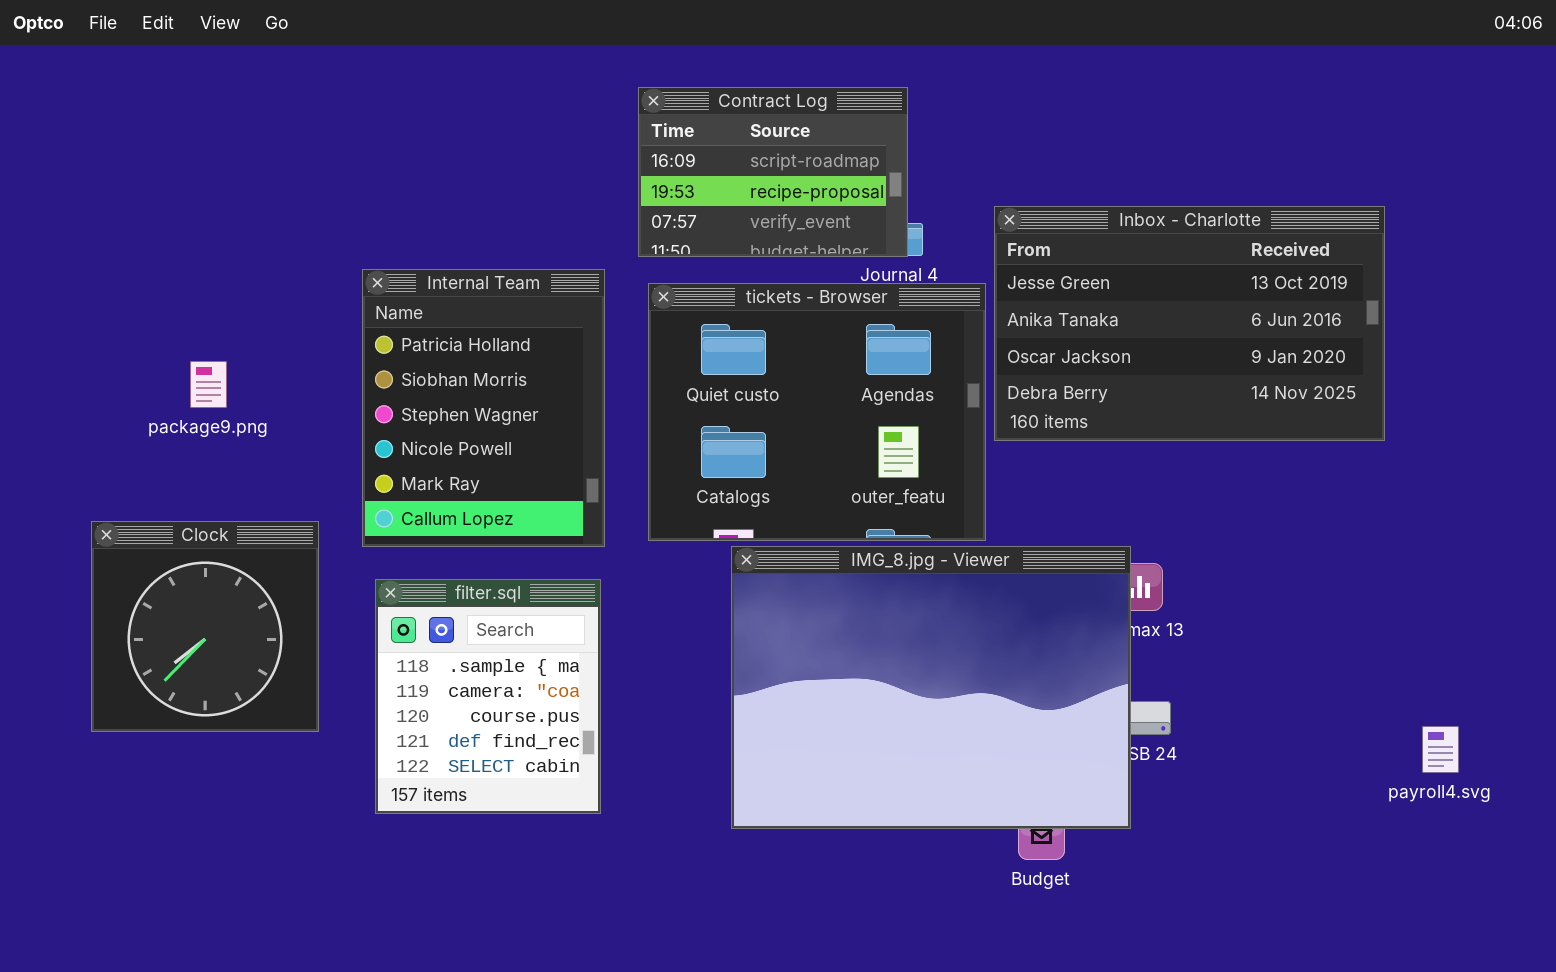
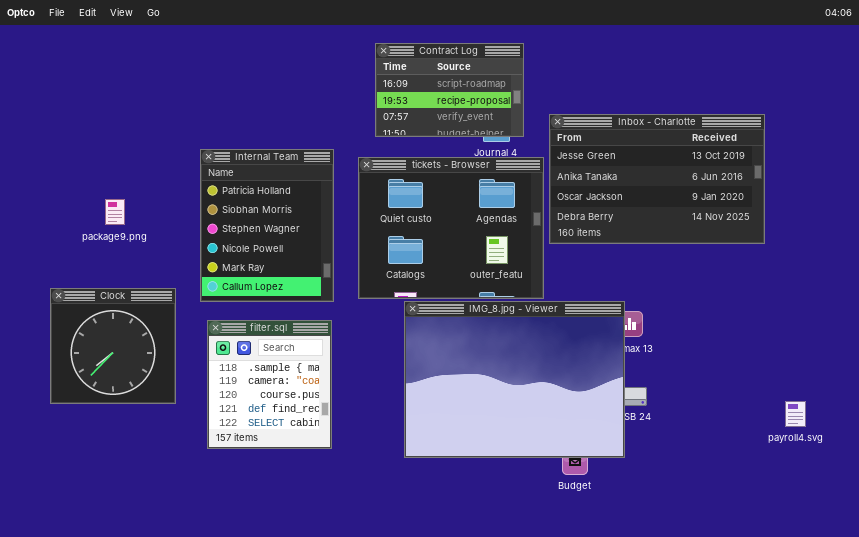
Contract Log: [638,87,908,257] -> [375,43,524,137], moved

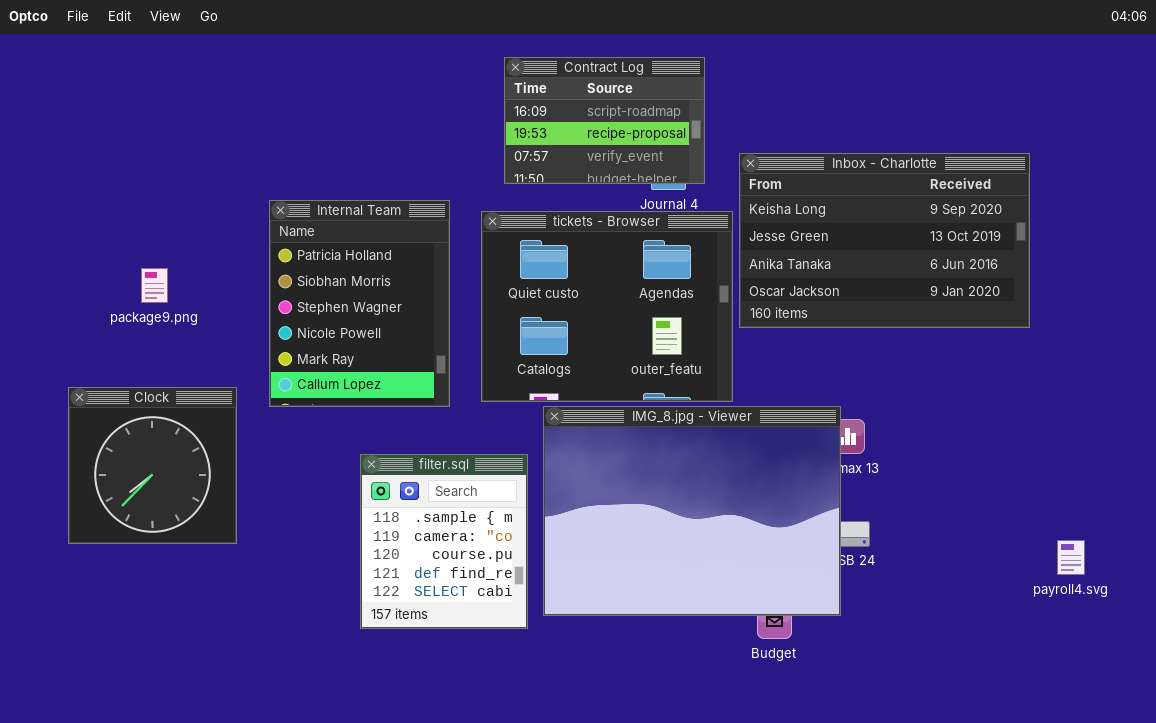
Inbox - Charlotte: [549,114,765,244] -> [739,153,1030,328], scrolled up 1 row
filter.sql: [207,320,332,449] -> [360,454,528,629], moved

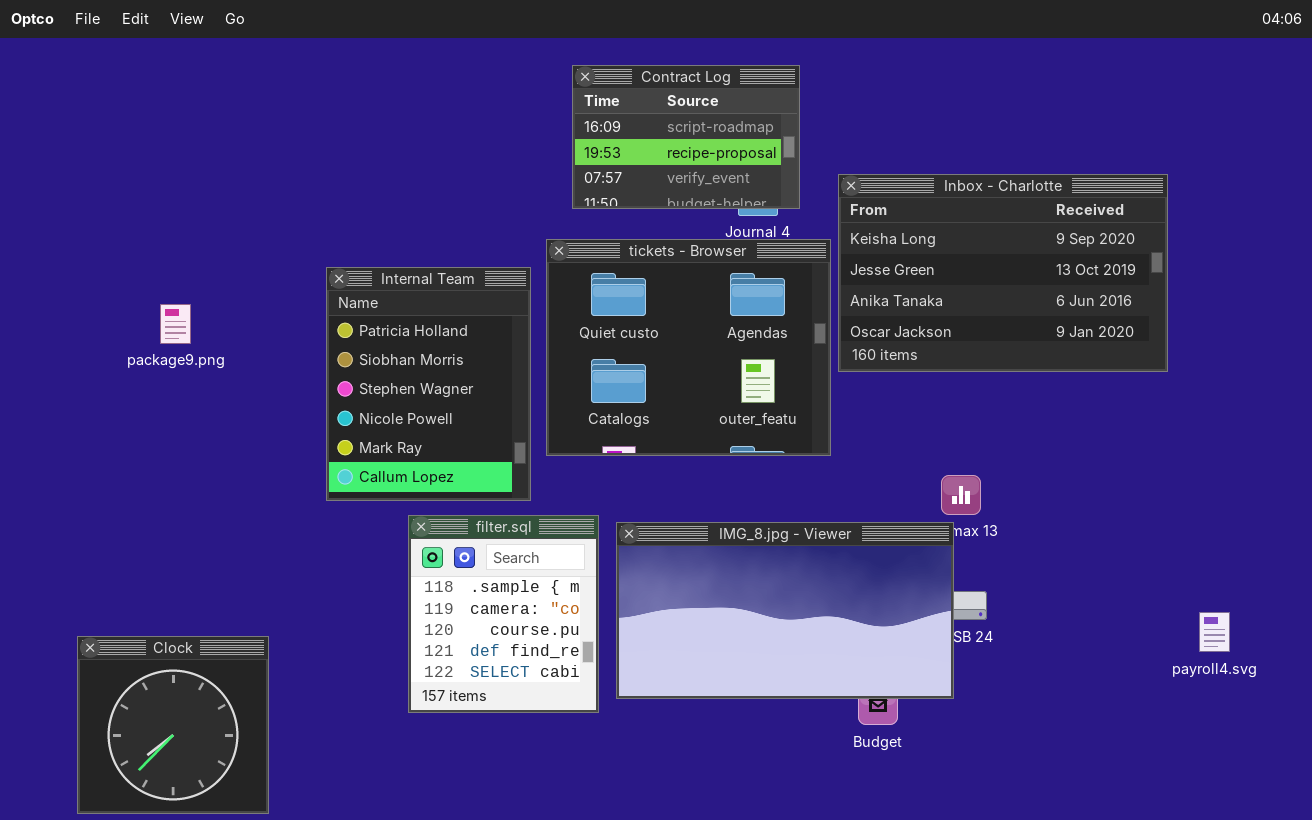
Internal Team: [269,200,450,407] -> [326,267,531,501], moved
Clock: [68,387,237,544] -> [77,636,269,814], moved
IMG_8.jpg - Viewer: [543,406,841,616] -> [616,522,954,699], resized

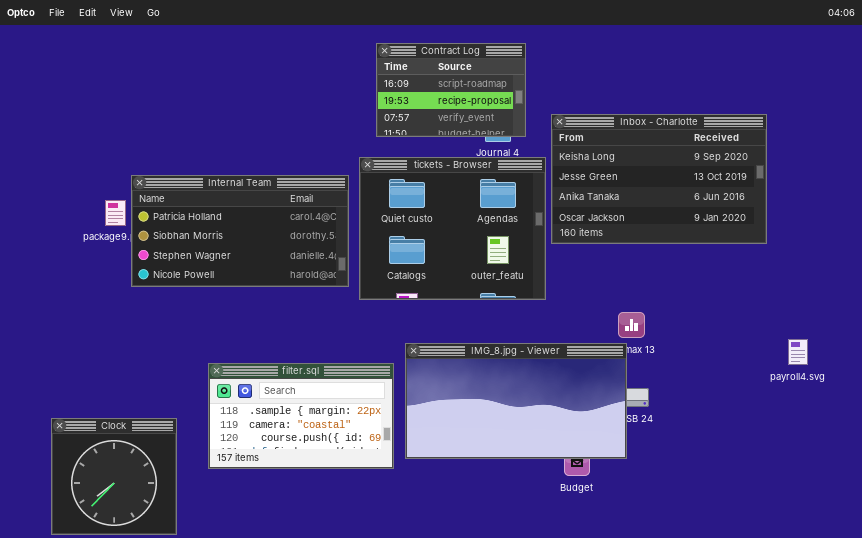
Internal Team: [326,267,531,501] -> [131,175,349,287], resized
filter.sql: [408,515,599,713] -> [208,363,394,469], resized
payroll4.svg: [1199,612,1230,652] -> [788,339,808,365], moved

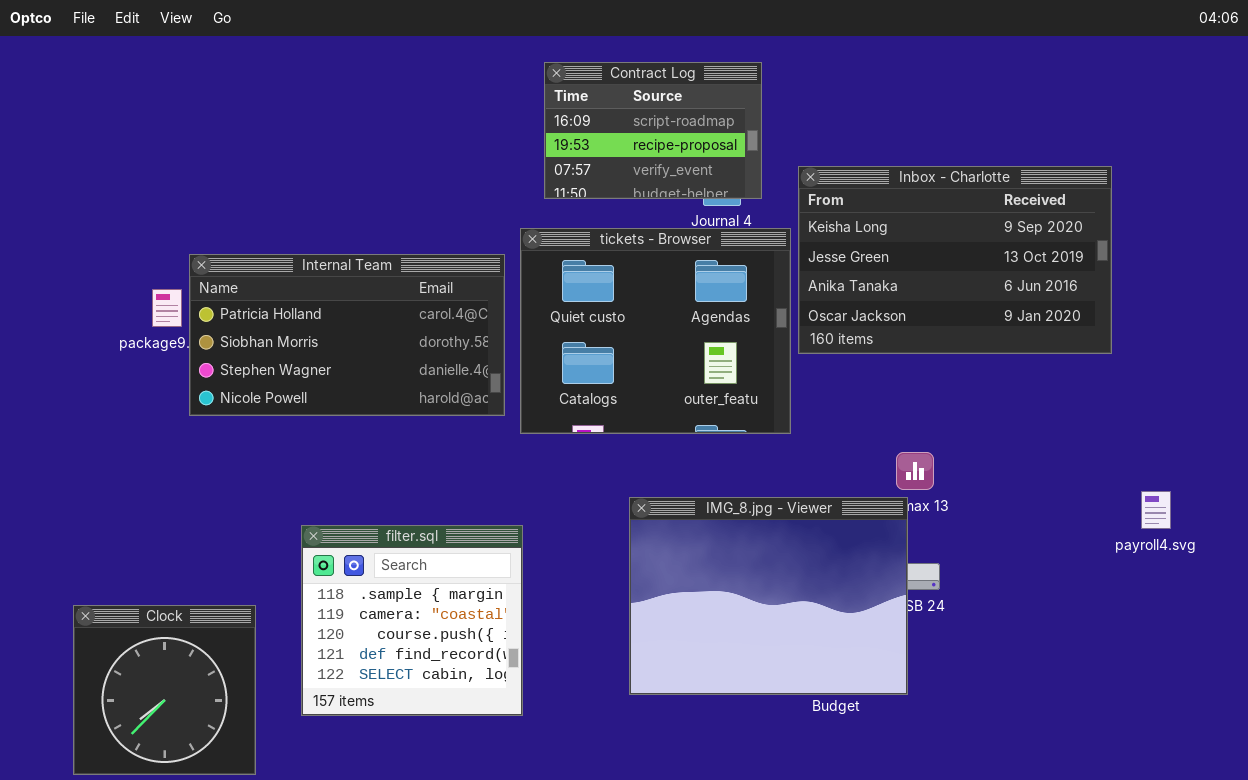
IMG_8.jpg - Viewer: [405,343,627,459] -> [629,497,908,695], resized
filter.sql: [208,363,394,469] -> [301,525,523,716], resized

